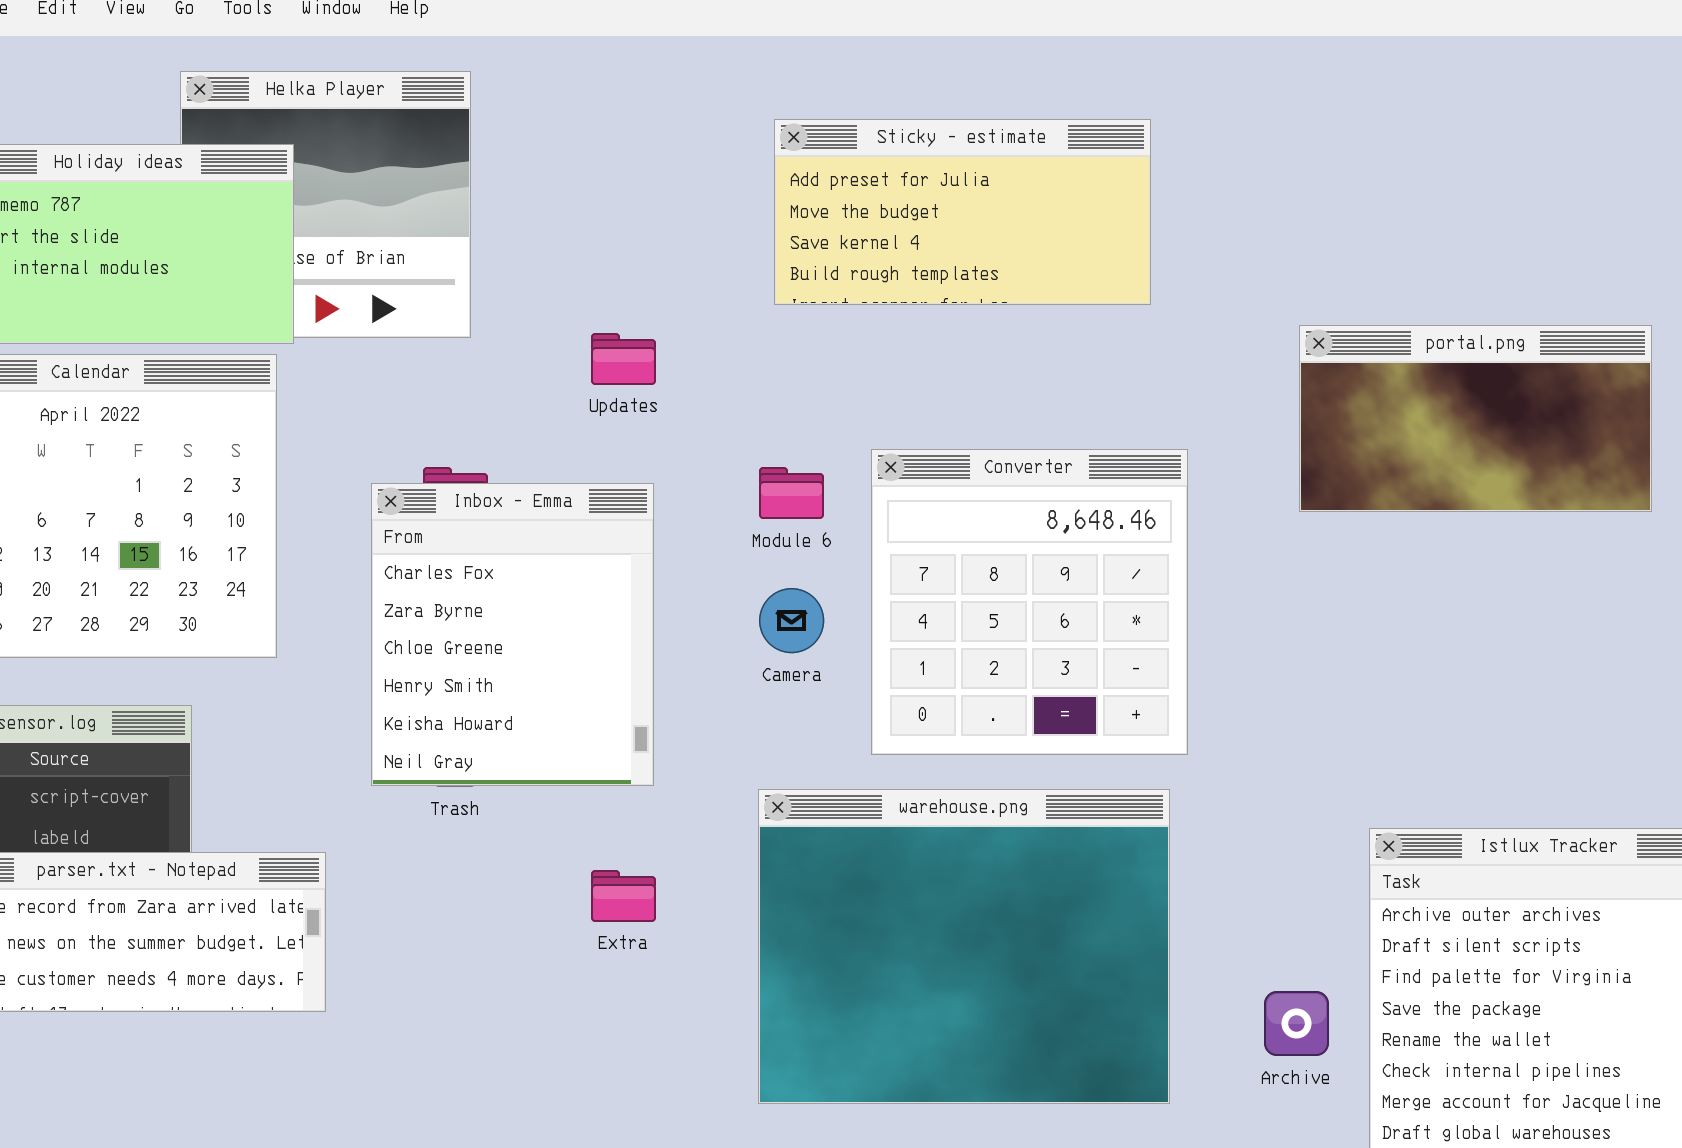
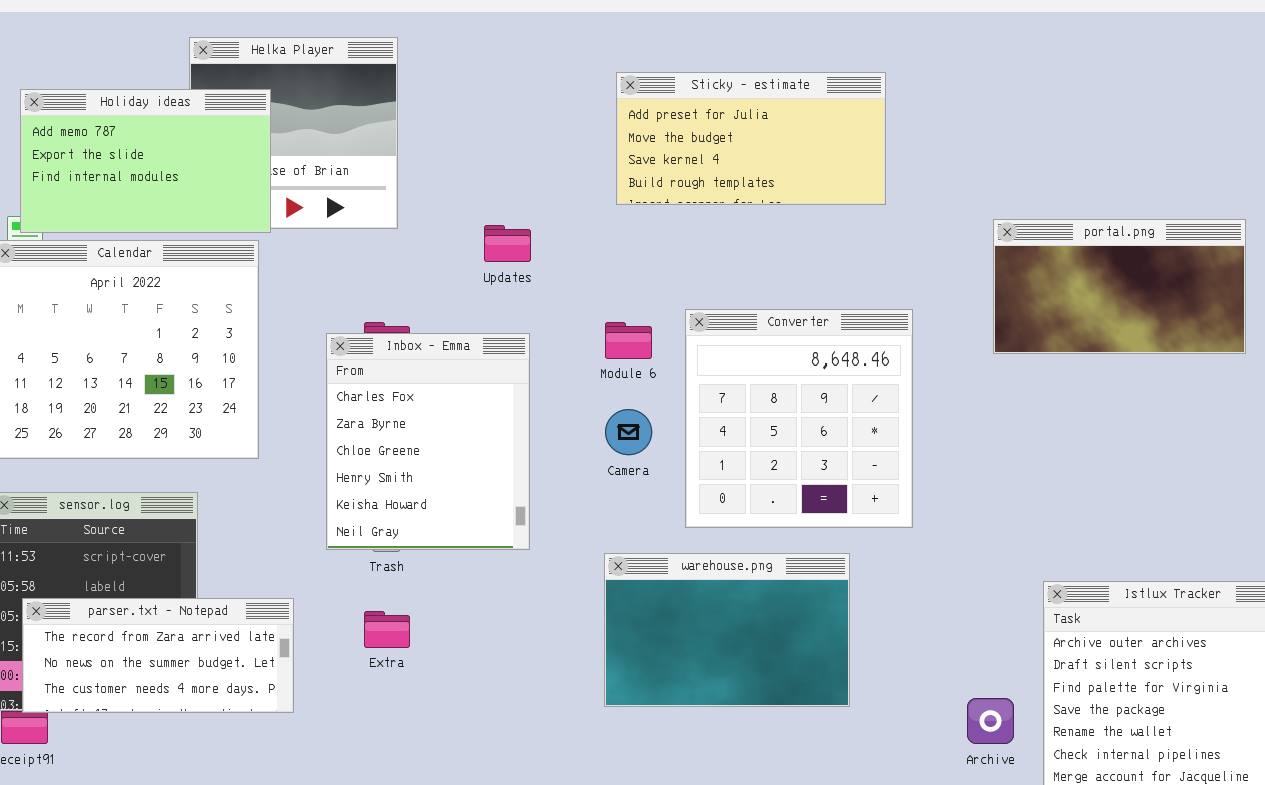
warehouse.png: [758,789,1170,1104] -> [604,553,850,707], resized
Extra: [591,870,656,922] -> [364,611,410,648], moved

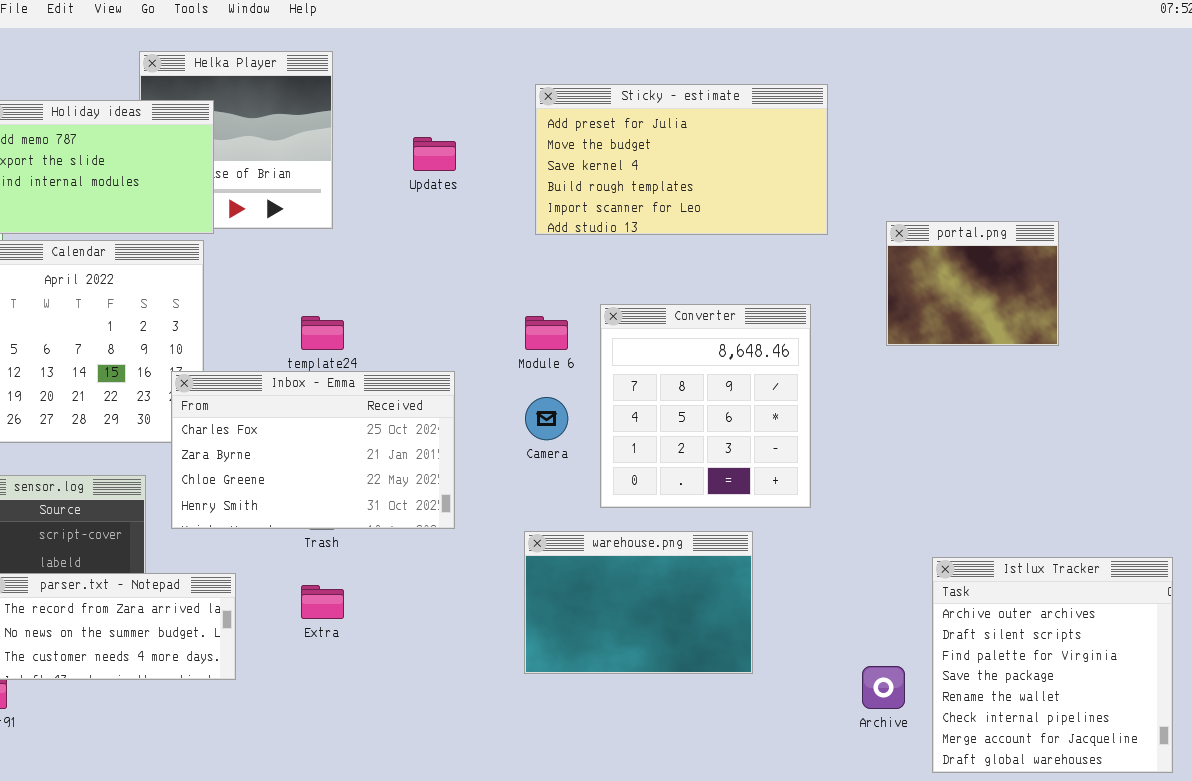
Sticky - estimate: [616,72,886,205] -> [535,84,828,235], resized
portal.png: [993,219,1246,354] -> [886,221,1059,346], resized
Updates: [484,225,531,262] -> [413,137,456,171], moved
Inbox - Emma: [326,333,530,550] -> [171,371,455,529], resized

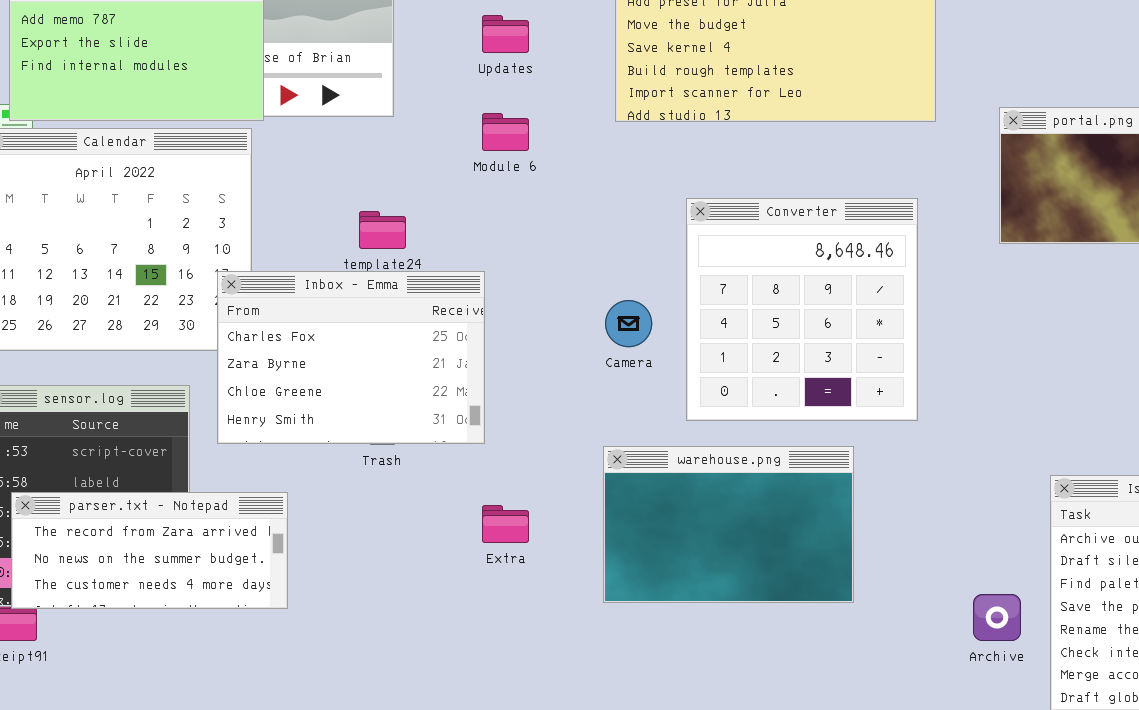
Module 6: [525,316,568,350] -> [482,113,529,151], moved
Inbox - Emma: [171,371,455,529] -> [217,271,485,444], resized
Extra: [301,585,344,619] -> [482,505,529,543], moved

